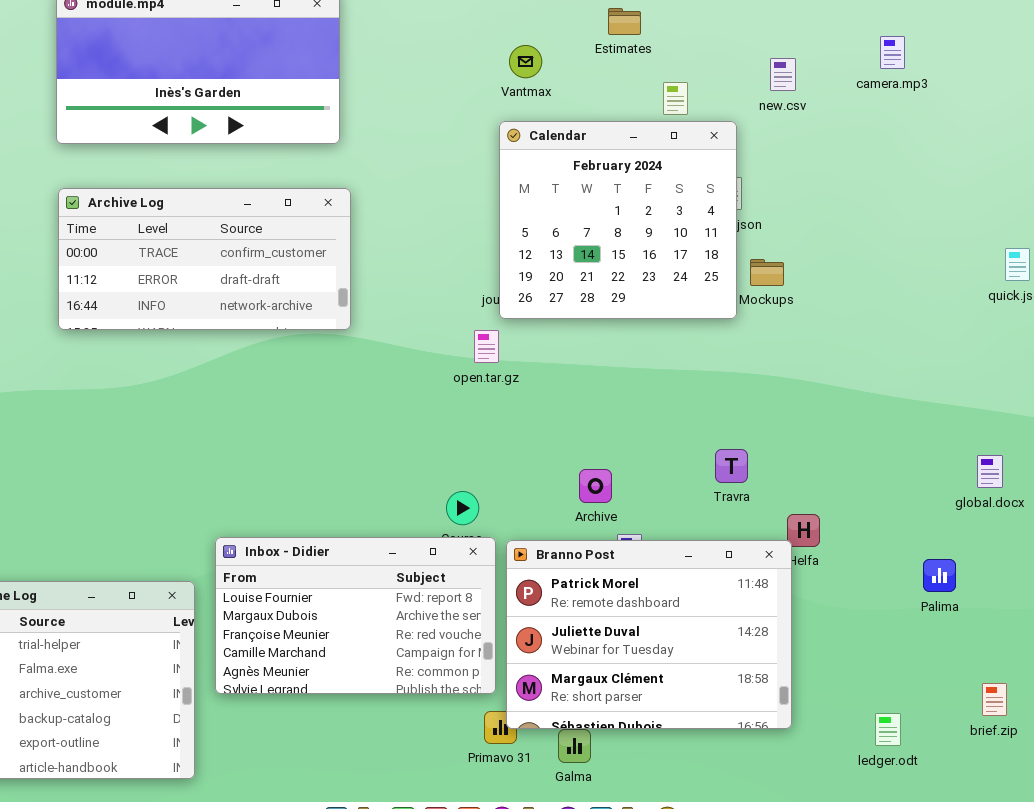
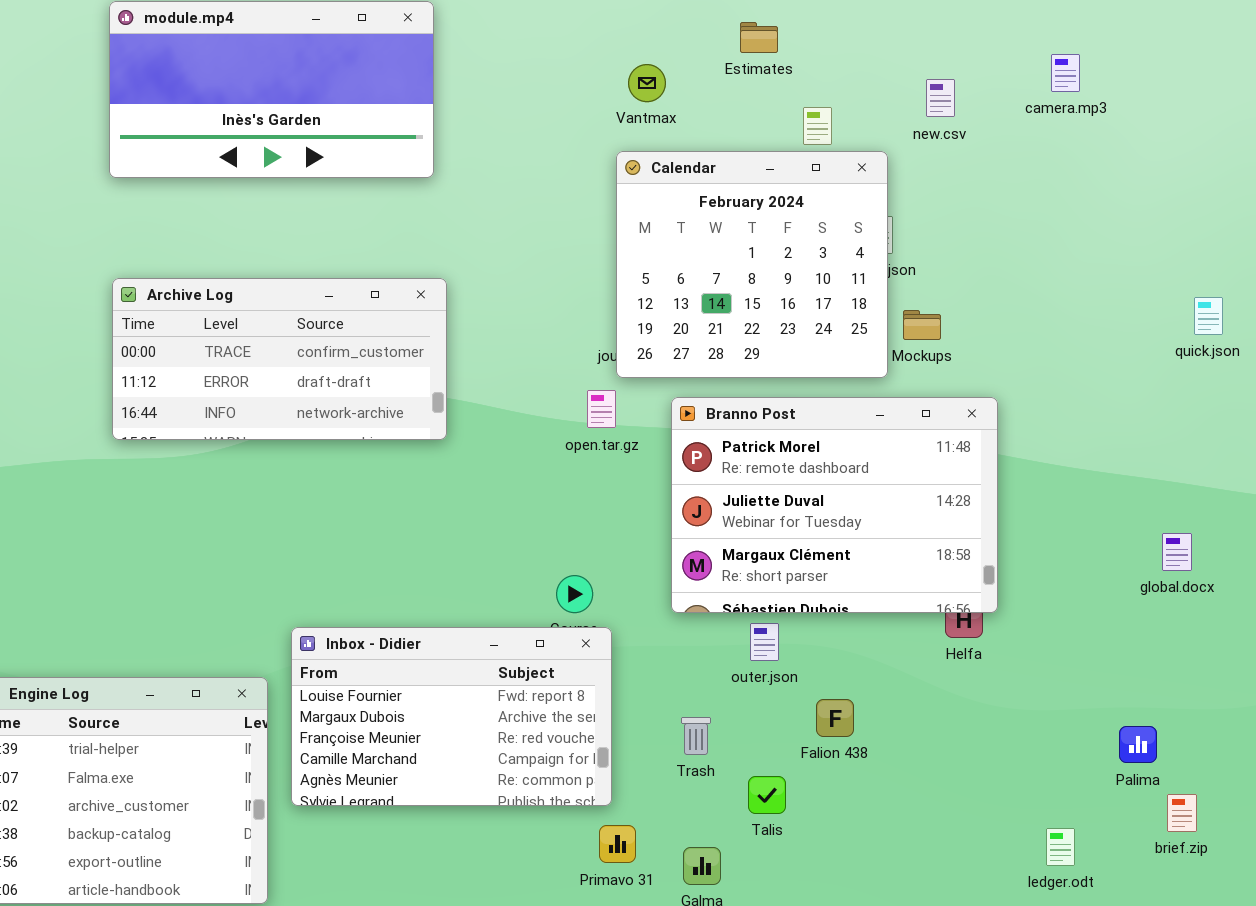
Archive Log: [58,188,351,330] -> [112,278,447,440], moved
Branno Post: [506,540,792,729] -> [671,397,998,613], moved
Palima: [923,559,956,592] -> [1119,726,1157,763], moved

